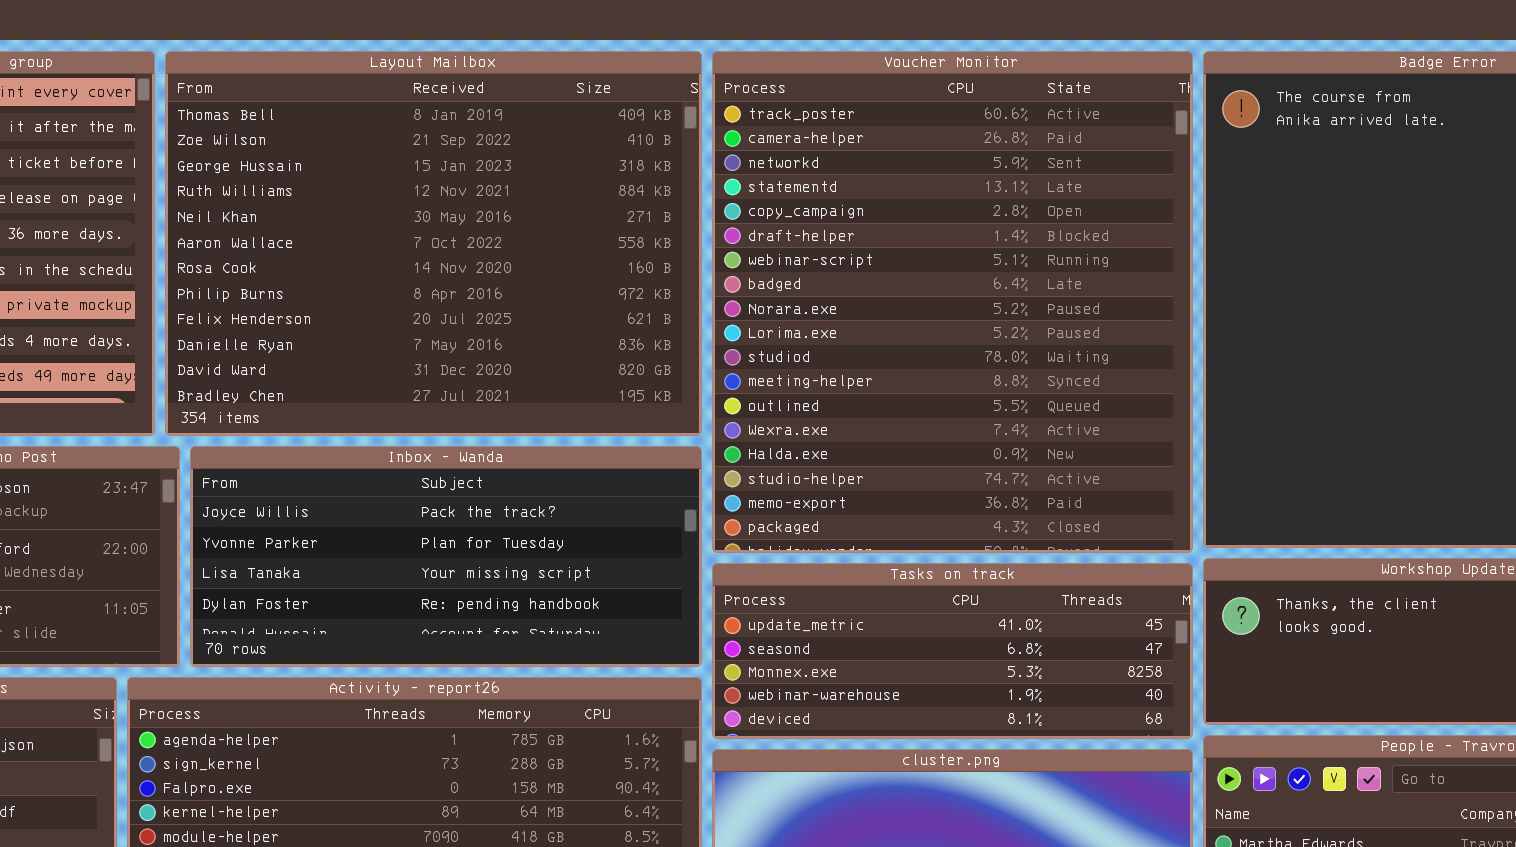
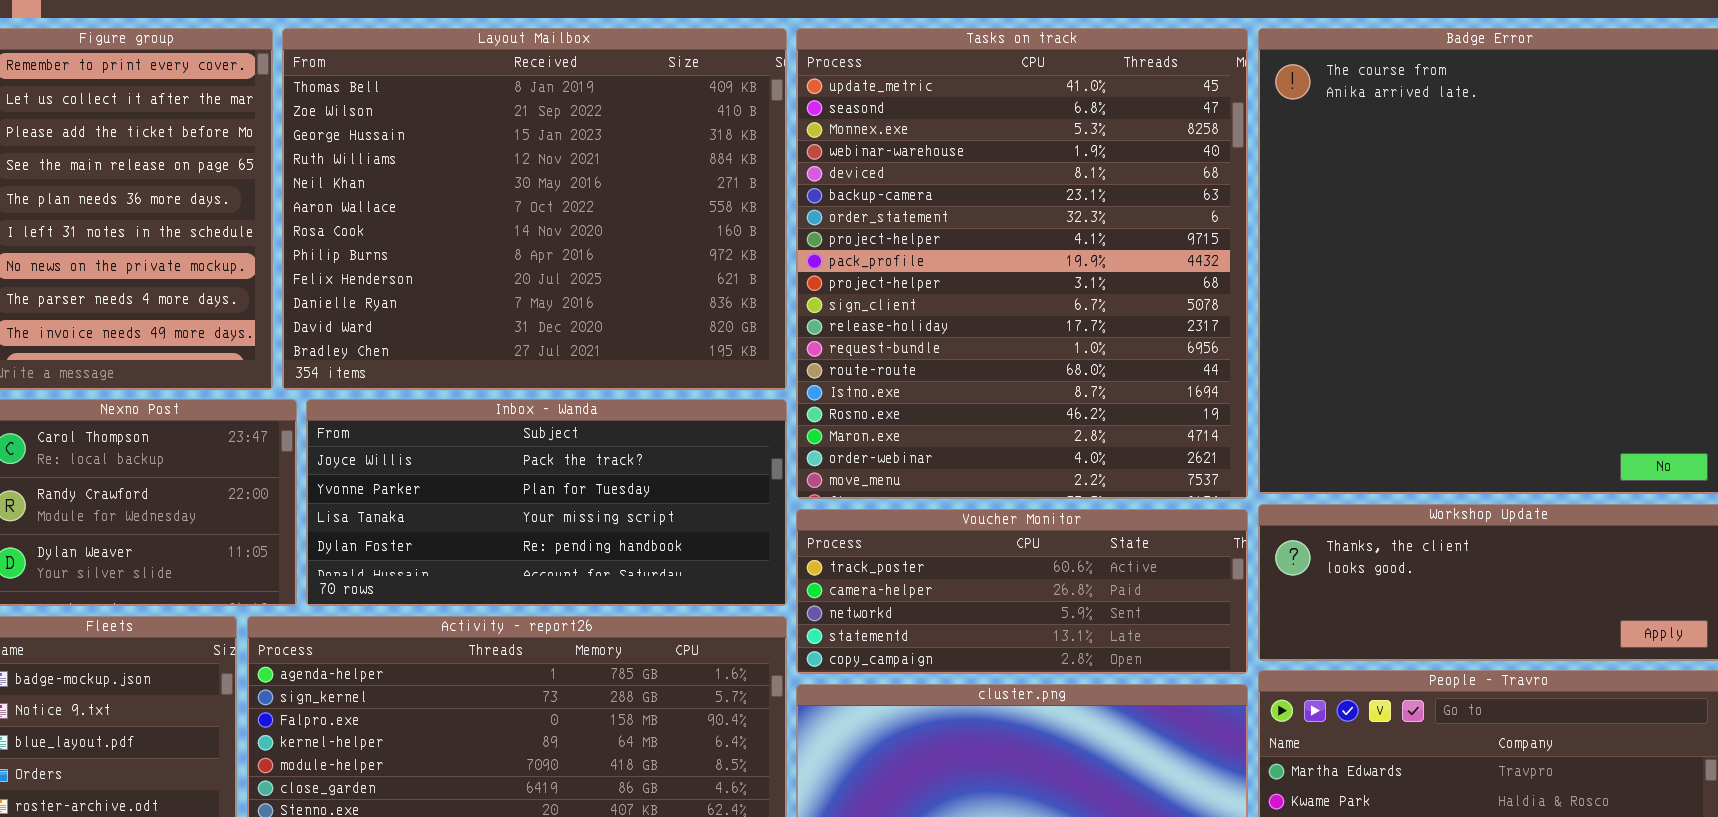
Voucher Monitor: [712,51,1193,553] -> [796,509,1248,674], moved, resized
Tasks on track: [712,563,1193,739] -> [796,28,1248,499], moved, resized

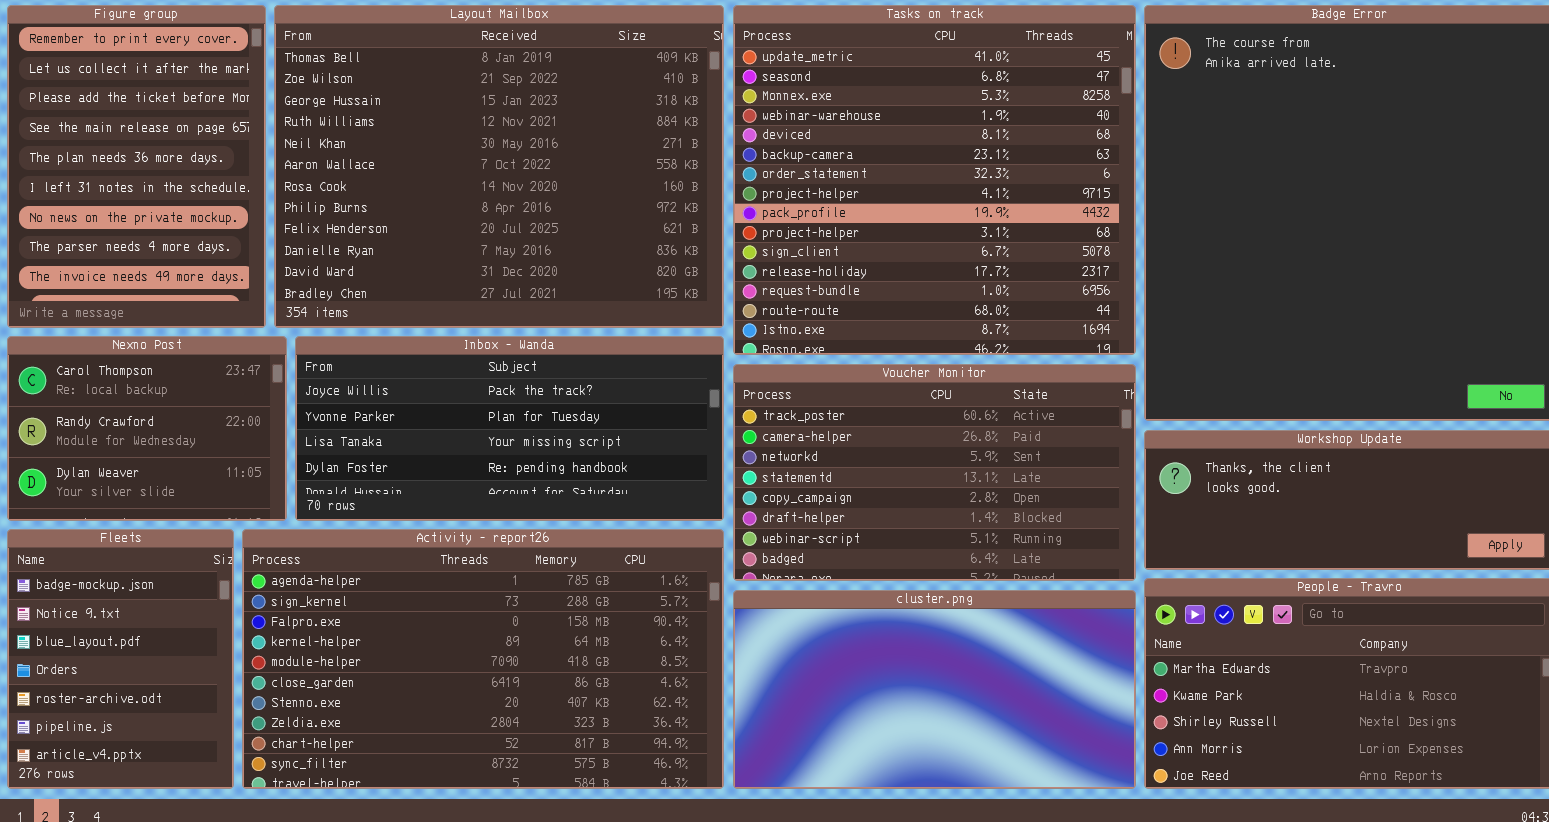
Tasks on track: [796,28,1248,499] -> [733,5,1136,355], resized
Voucher Monitor: [796,509,1248,674] -> [733,364,1136,581], resized

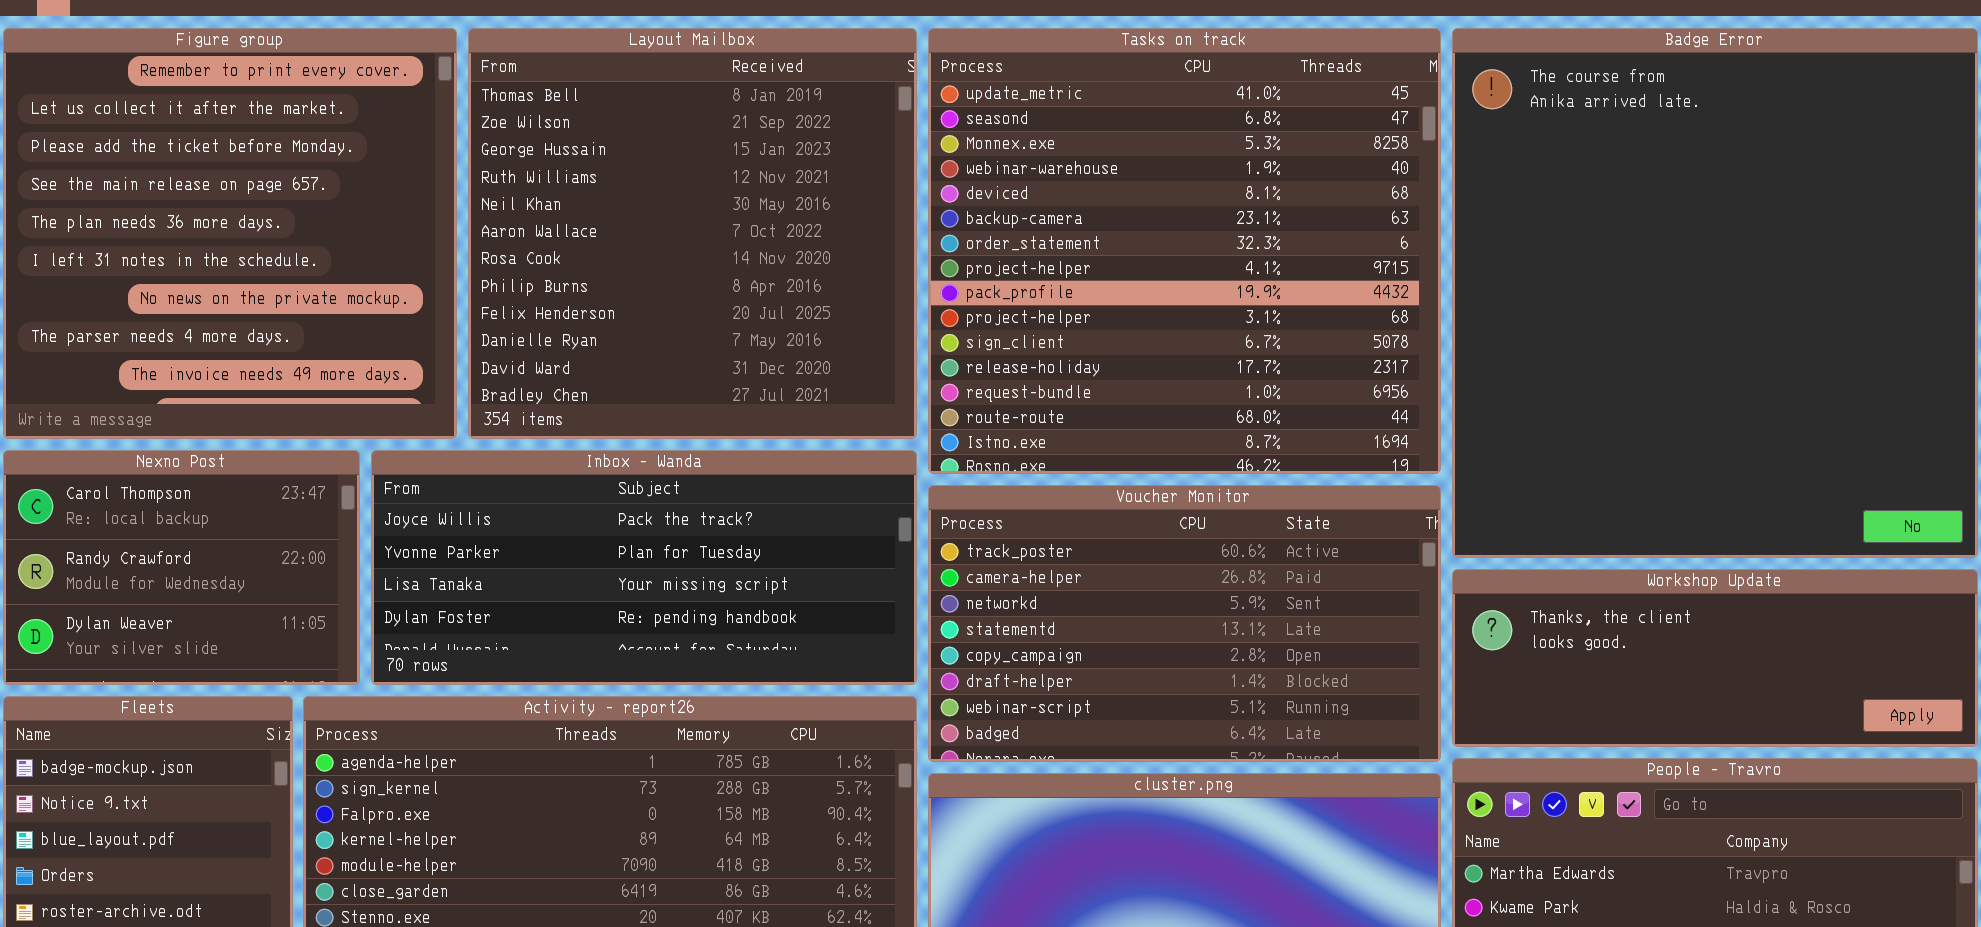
Figure group: [7,5,266,328] -> [3,28,457,439], resized
Layout Mailbox: [274,5,724,328] -> [468,28,917,439], resized

